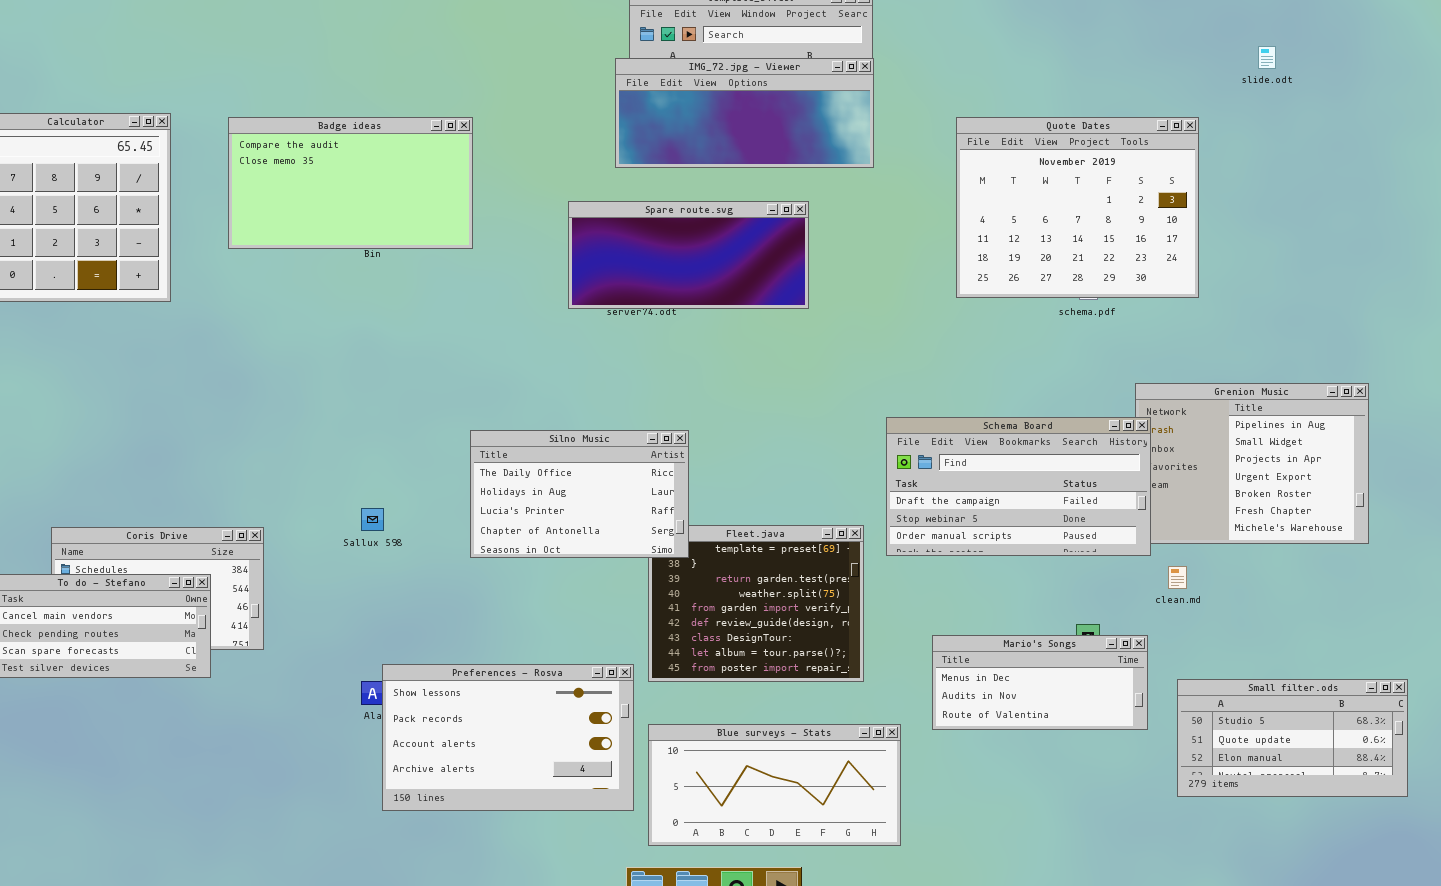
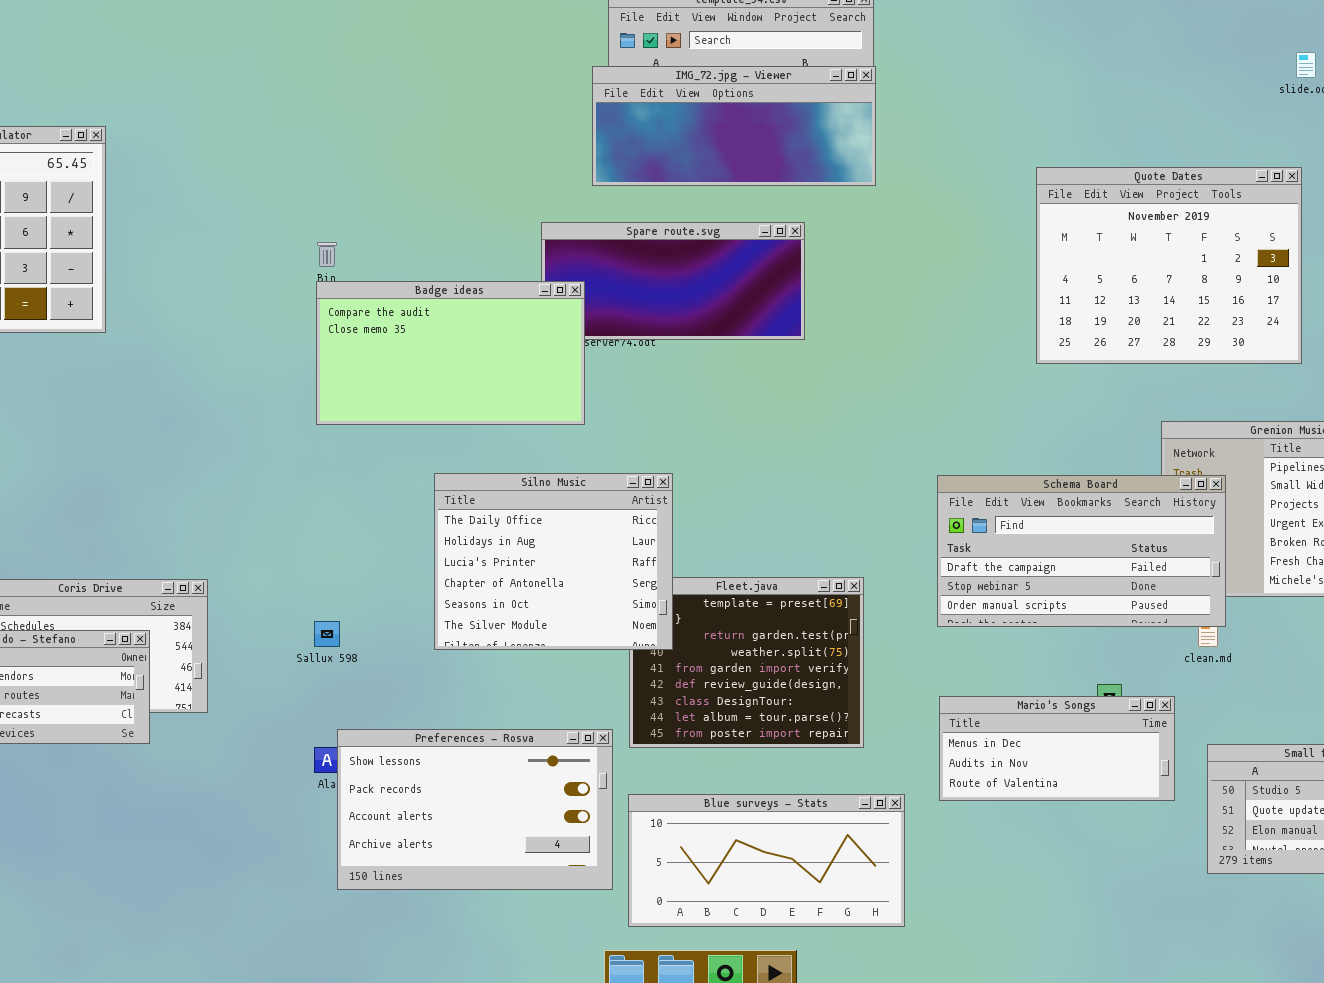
Badge ideas: [228,117,473,249] -> [316,281,585,425], moved
Quote Dates: [956,117,1199,298] -> [1036,167,1302,364], moved
Schema Board: [886,417,1151,556] -> [937,475,1226,627], moved
Silno Music: [470,430,689,558] -> [434,473,673,650], resized
Sallux 598: [361,508,384,531] -> [314,621,340,647], moved

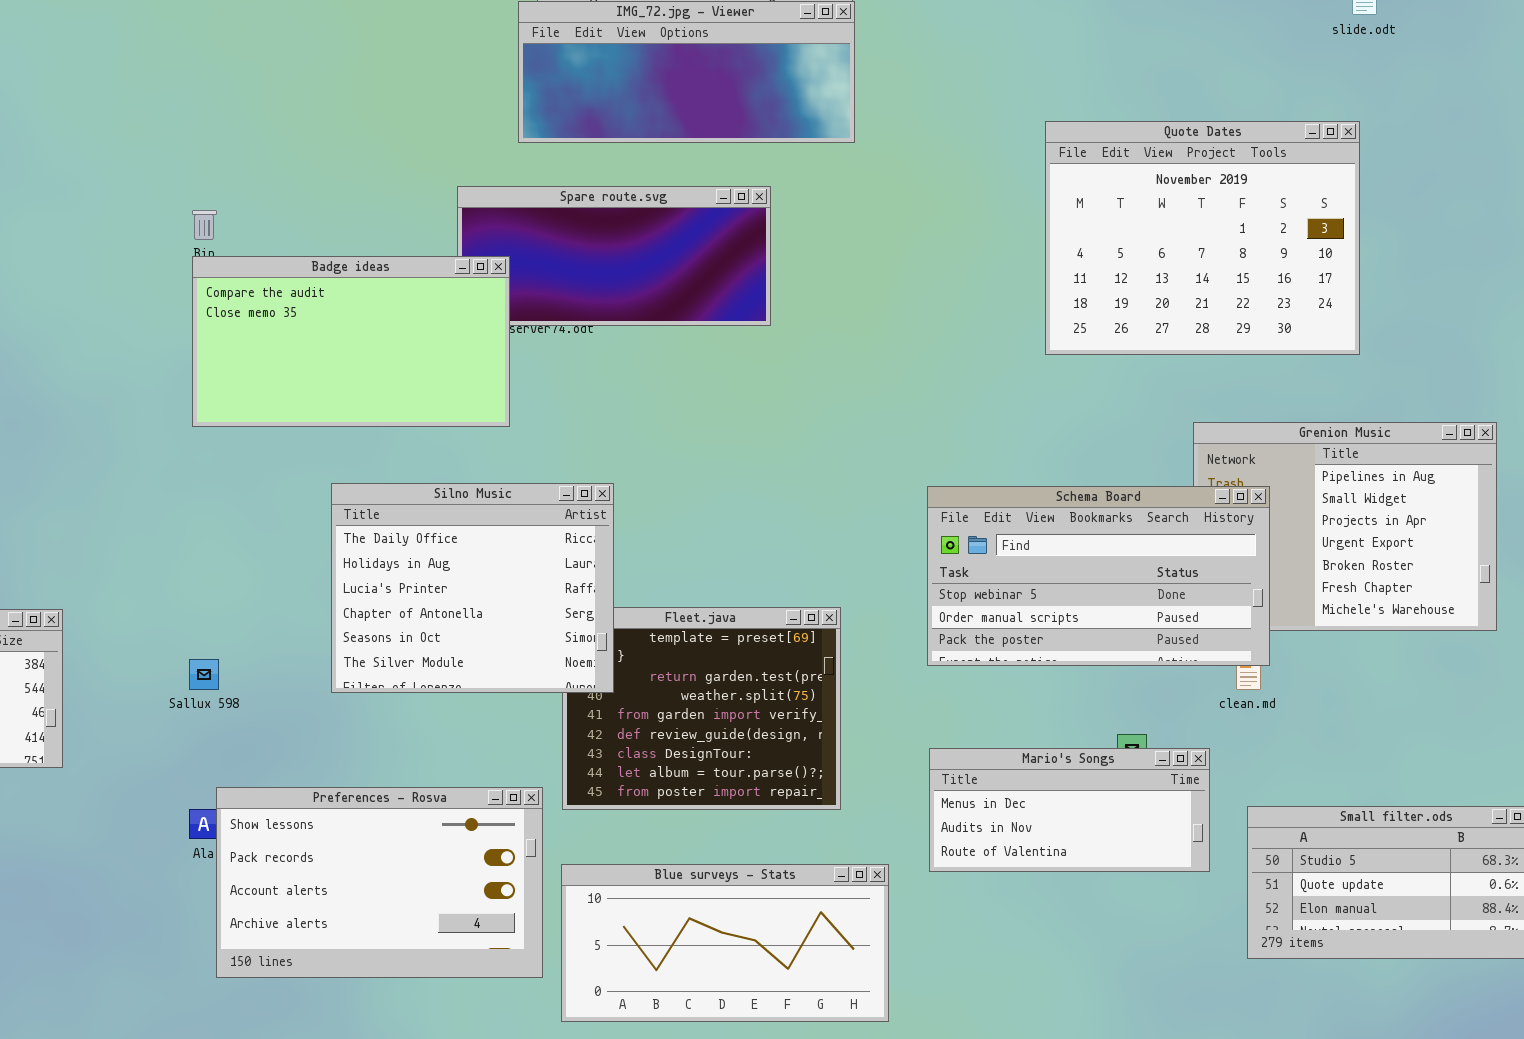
Schema Board: [937,475,1226,627] -> [927,486,1270,666], scrolled down 1 row

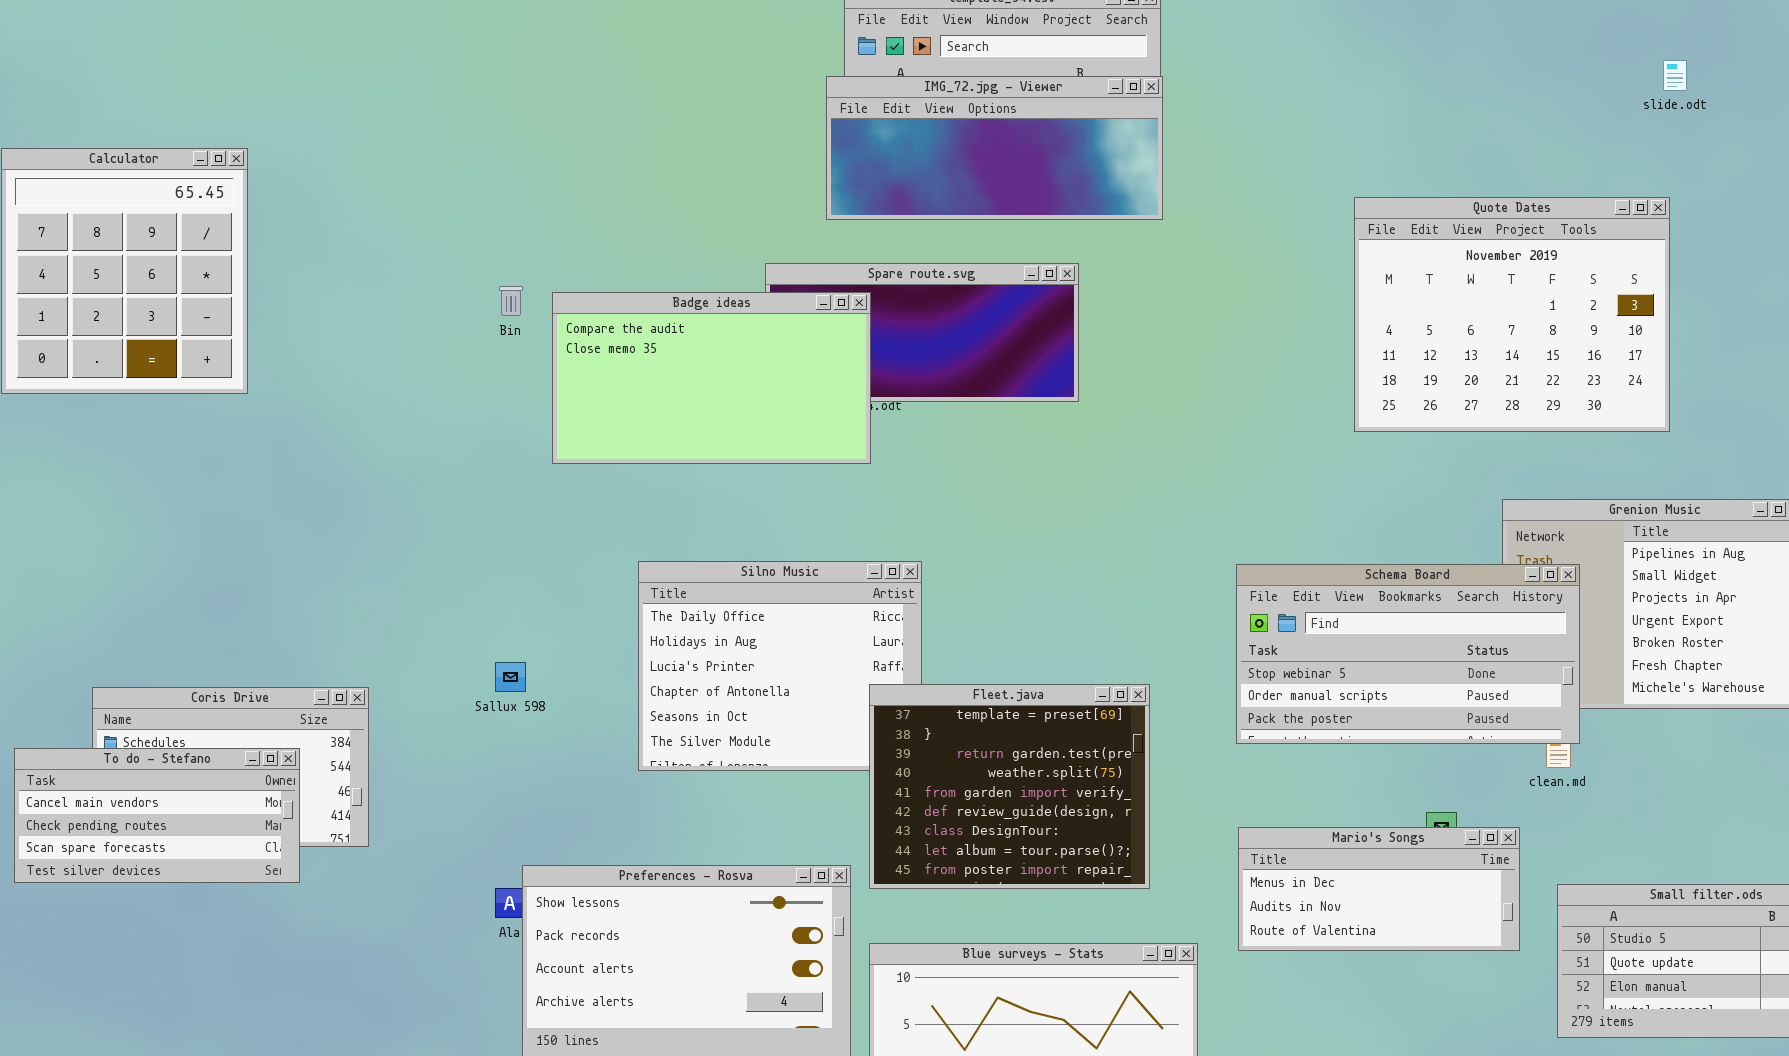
Badge ideas: [192,256,510,427] -> [552,292,871,464], moved
Fleet.java: [562,607,841,810] -> [869,684,1150,889], raised
Sallux 598: [189,659,219,690] -> [495,662,526,692], moved

